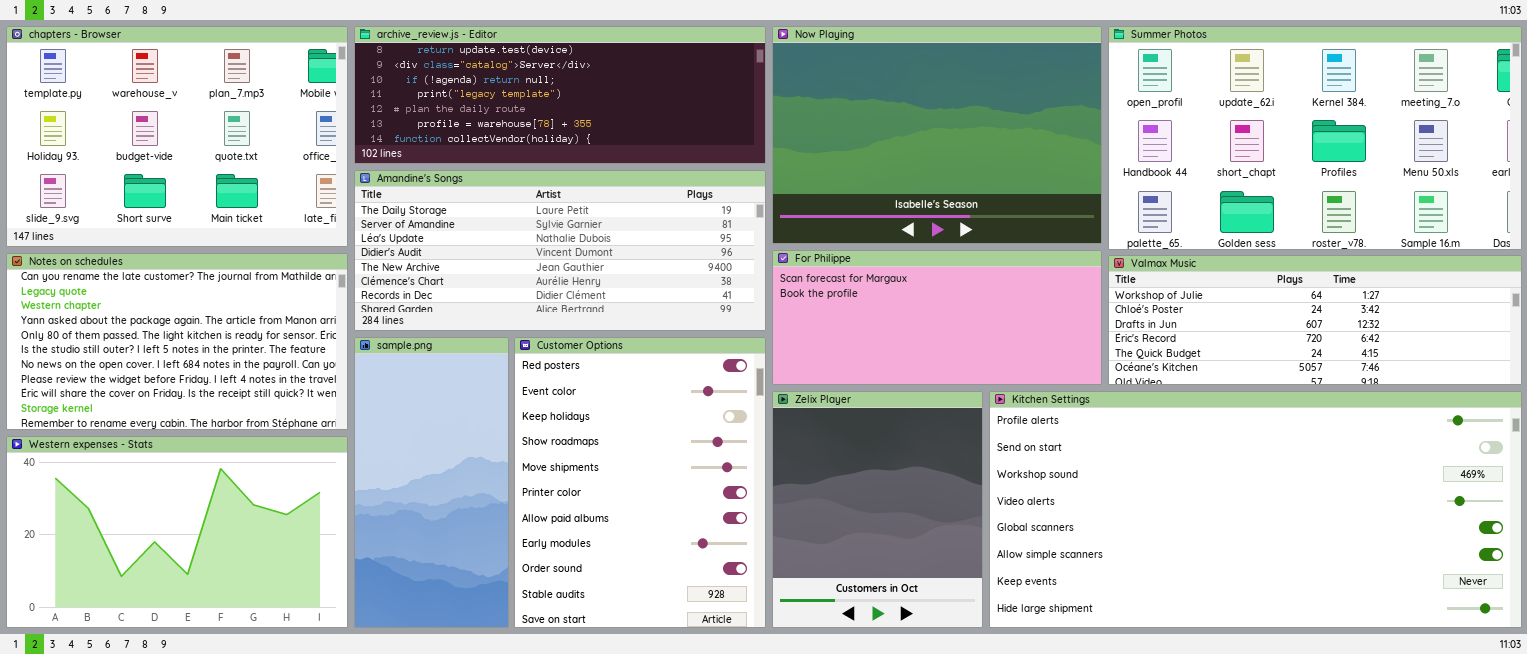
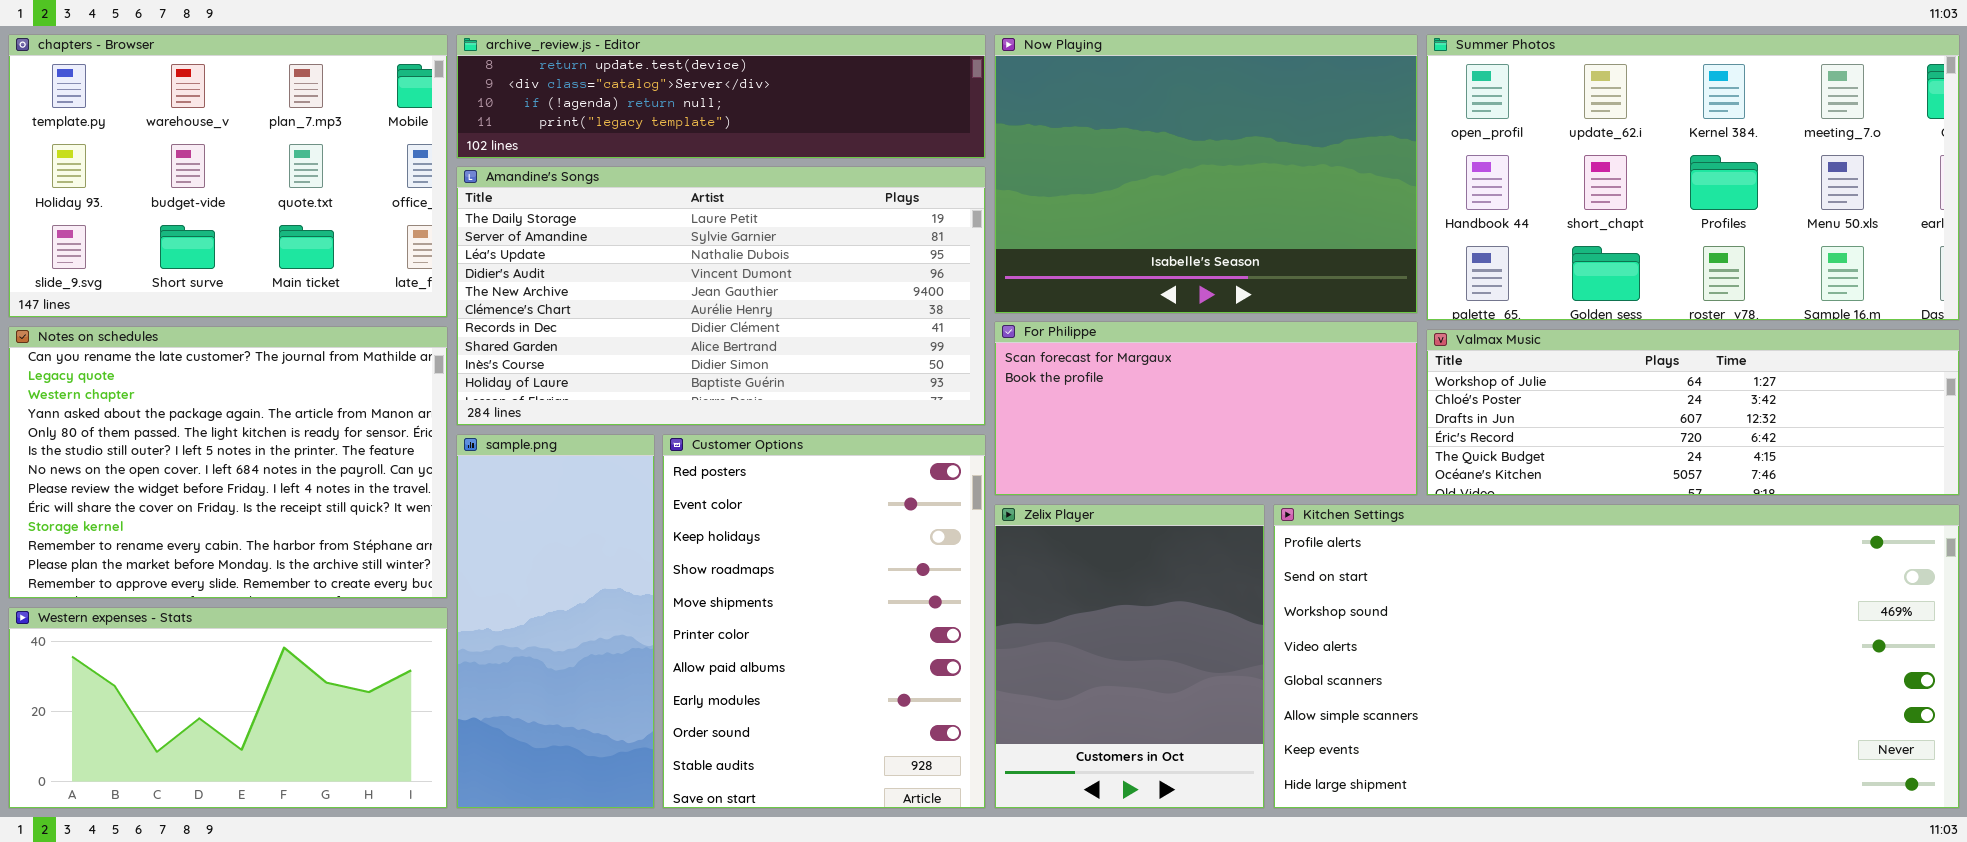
archive_review.js - Editor: [354,26,766,164] -> [456,34,986,159], resized
Amandine's Songs: [354,170,766,331] -> [456,166,986,426], resized
Notes on schedules: [6,253,348,430] -> [8,326,448,599], resized
Western expenses - Stats: [6,436,348,628] -> [8,607,448,809], resized

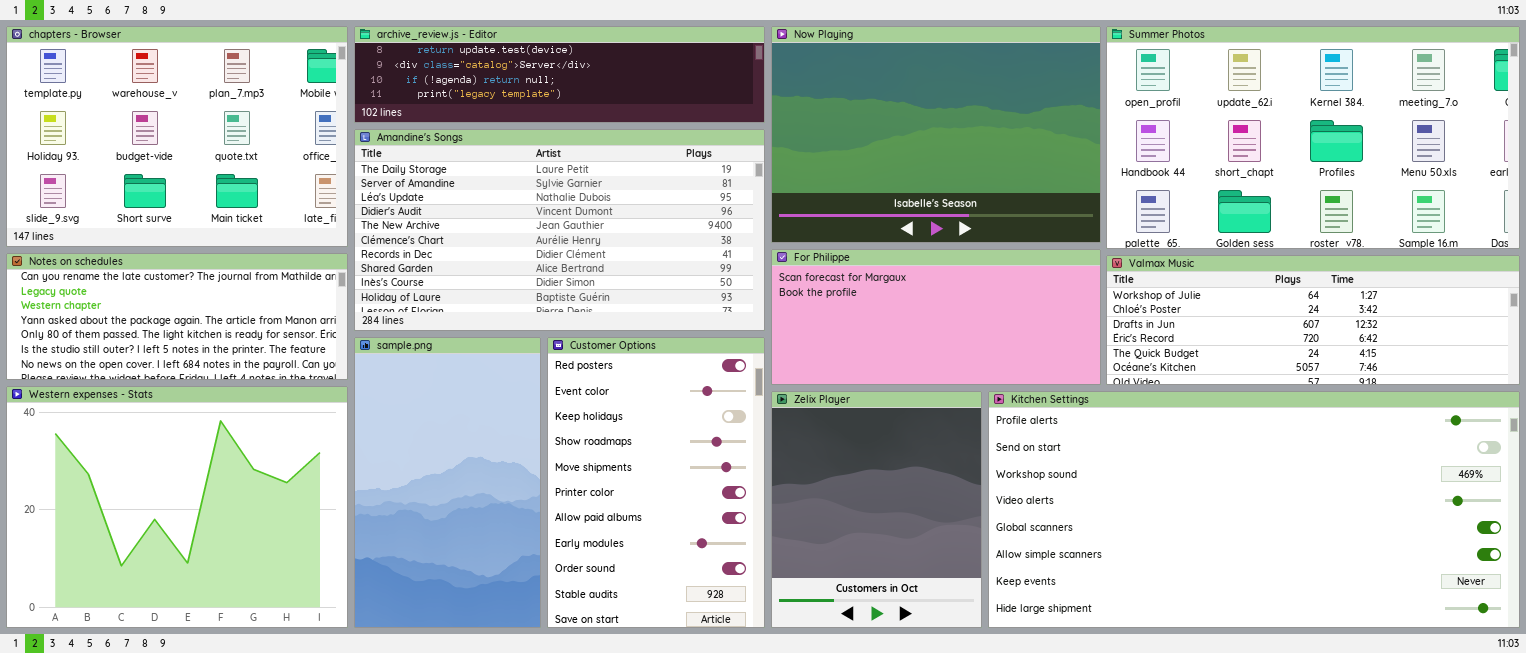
Notes on schedules: [8,326,448,599] -> [6,253,348,380], resized
sample.png: [456,434,655,809] -> [354,337,541,628], resized
Customer Options: [662,434,986,809] -> [547,337,765,628], resized
Western expenses - Stats: [8,607,448,809] -> [6,386,348,628], resized

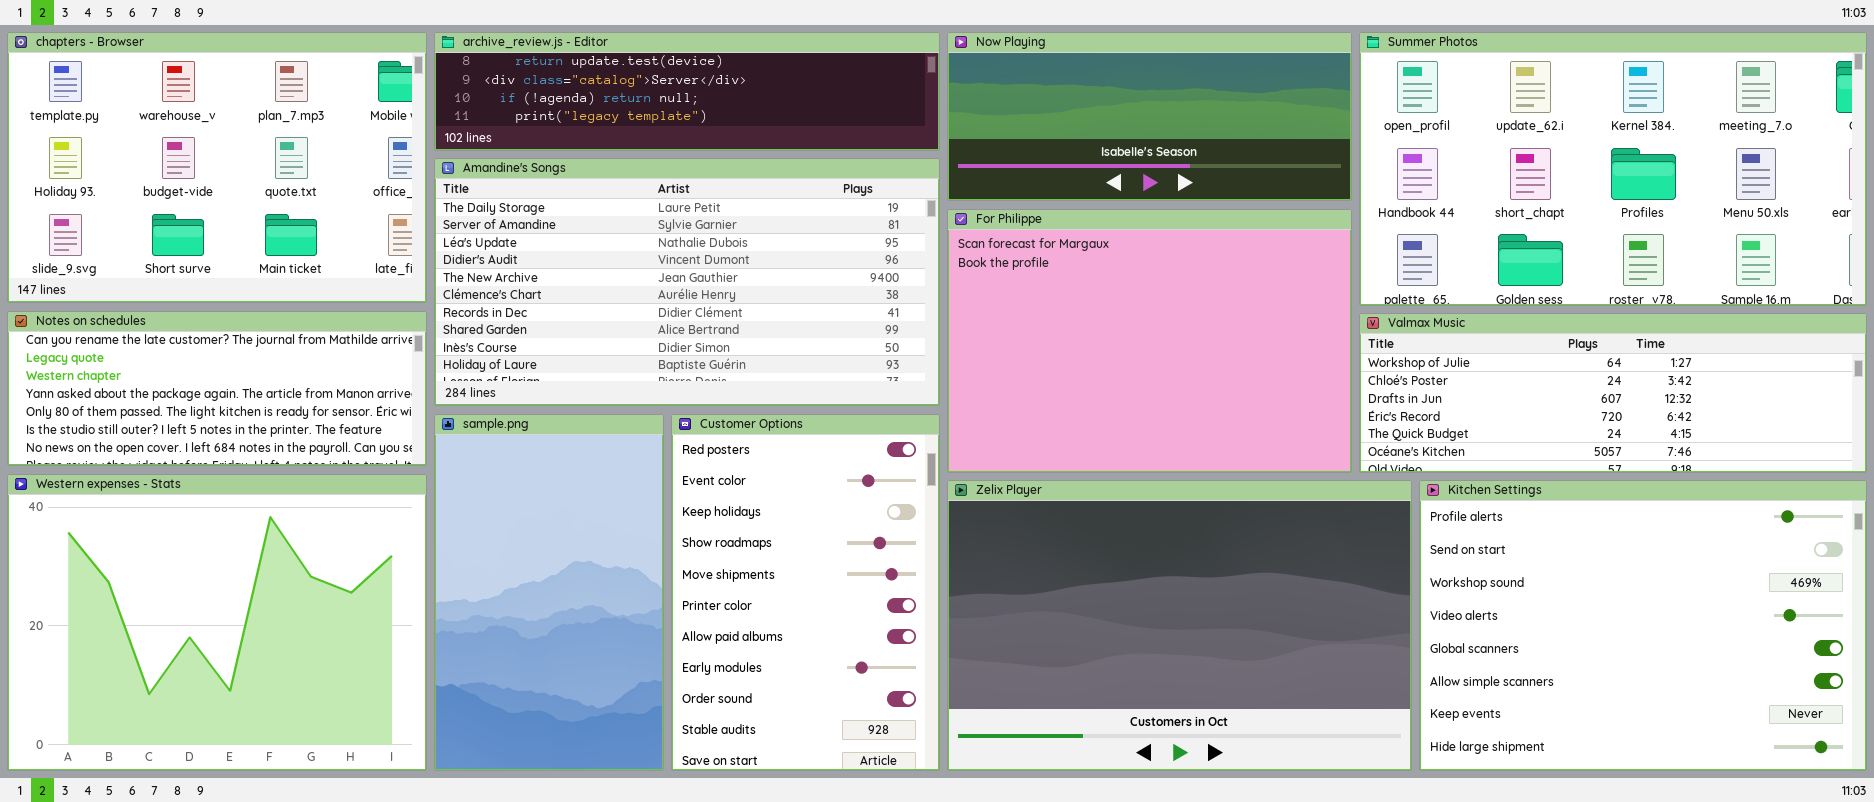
Now Playing: [771,26,1101,243] -> [947,32,1352,201], resized
For Philippe: [771,249,1101,385] -> [947,209,1352,473], resized
Zelix Player: [771,391,982,628] -> [947,480,1412,771], resized
Kitchen Settings: [988,391,1520,628] -> [1419,480,1867,771], resized

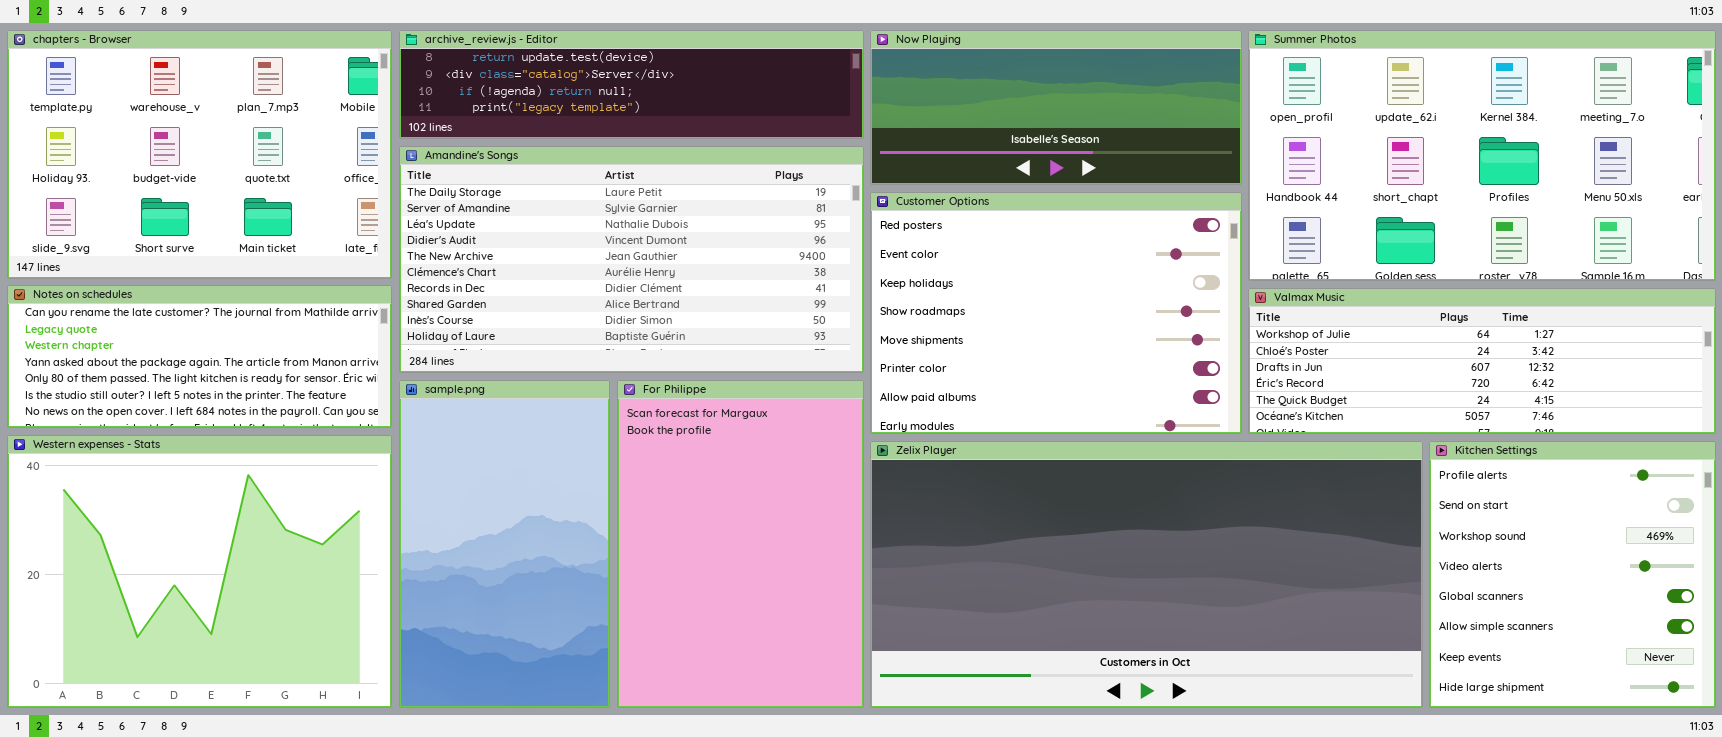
For Philippe: [947,209,1352,473] -> [617,380,864,708], moved, resized
Customer Options: [671,414,940,771] -> [870,192,1242,434], moved, resized
Zelix Player: [947,480,1412,771] -> [870,441,1423,708], resized
Kitchen Settings: [1419,480,1867,771] -> [1429,441,1716,708], resized

